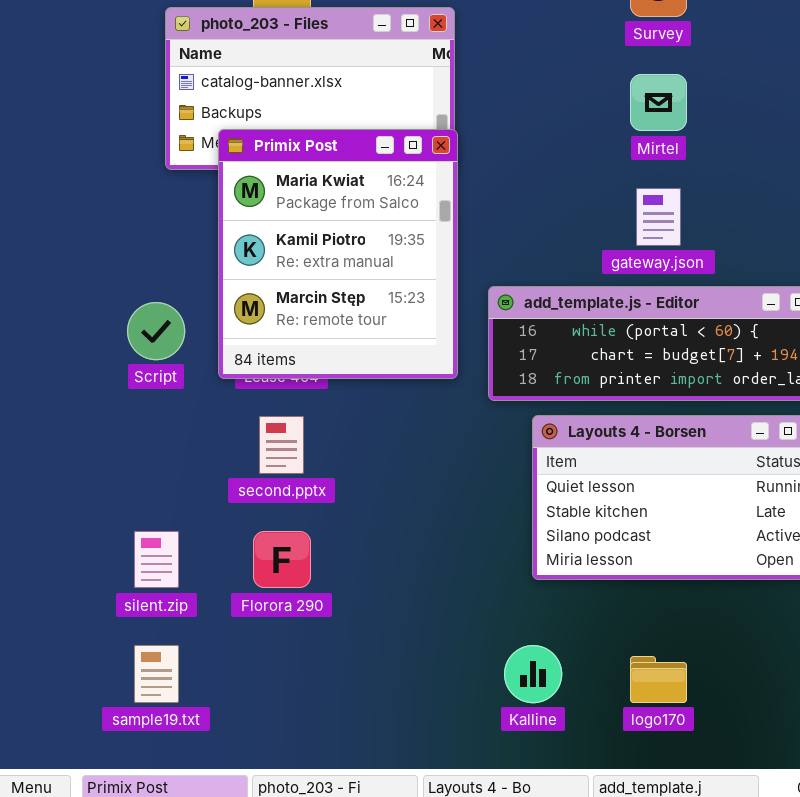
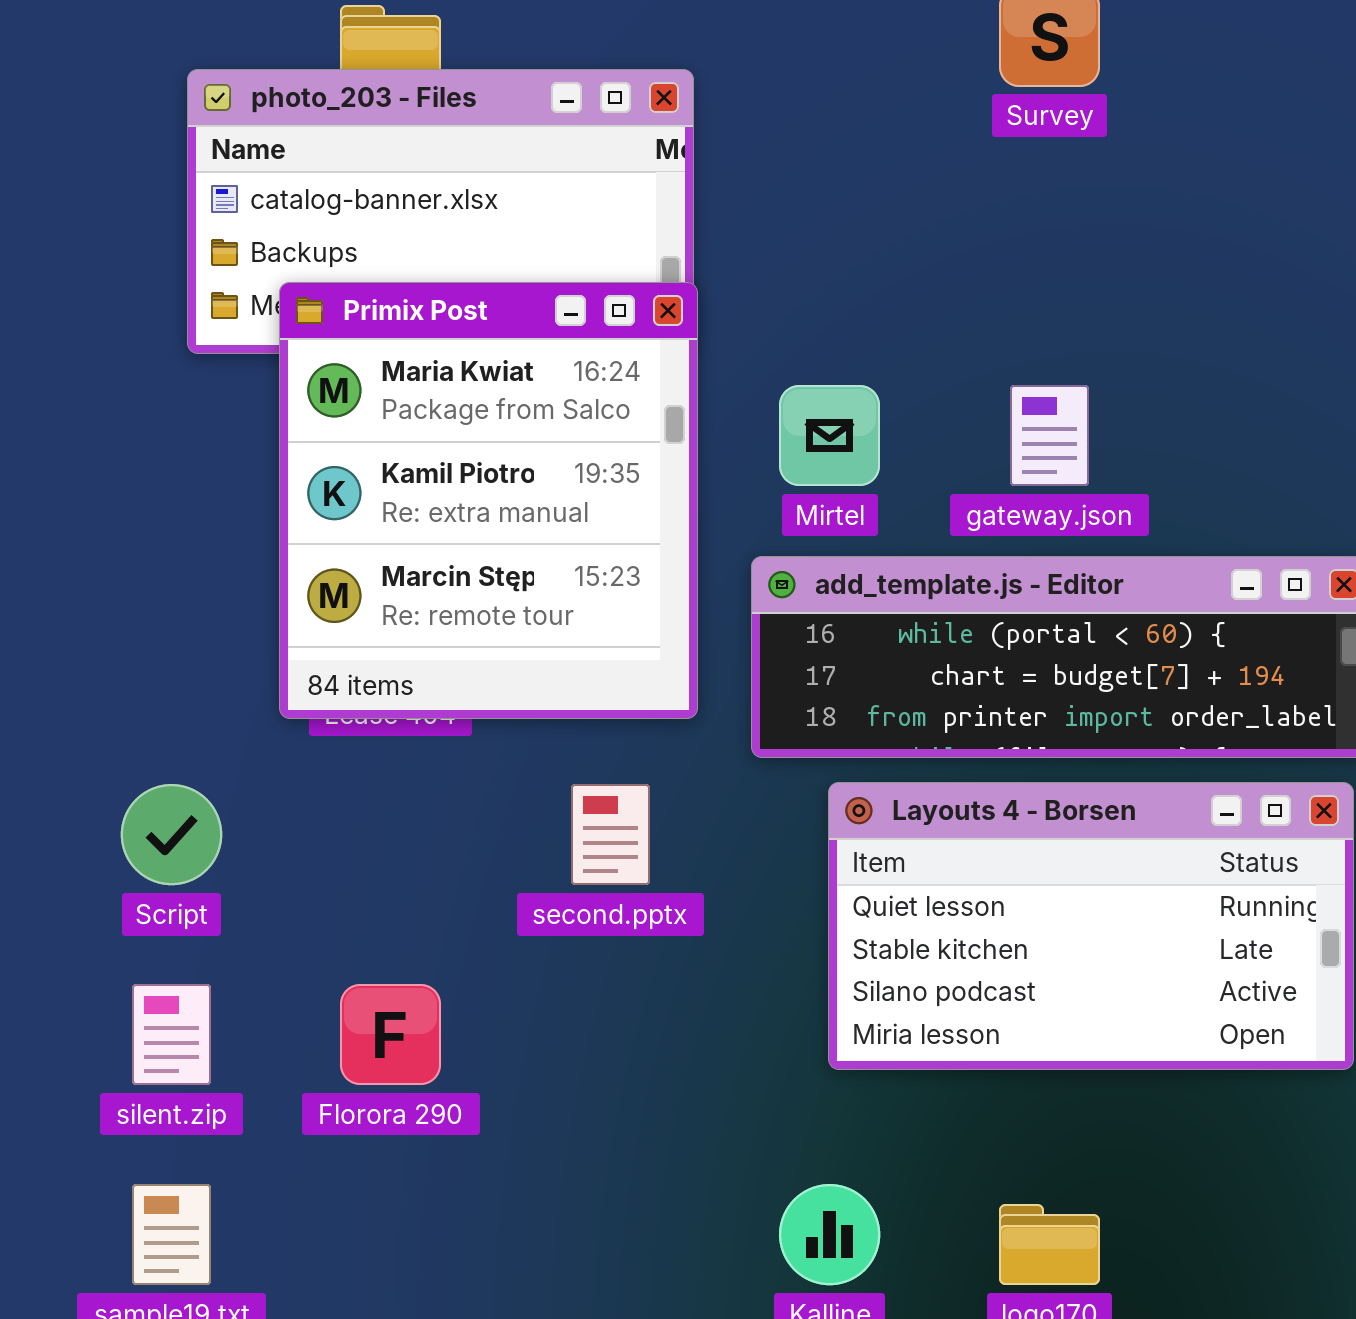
Mirtel: [630,74,687,131] -> [779,385,880,486], moved
Script: [127,302,185,360] -> [121,784,222,885], moved
second.pptx: [259,416,304,474] -> [571,784,650,885], moved

